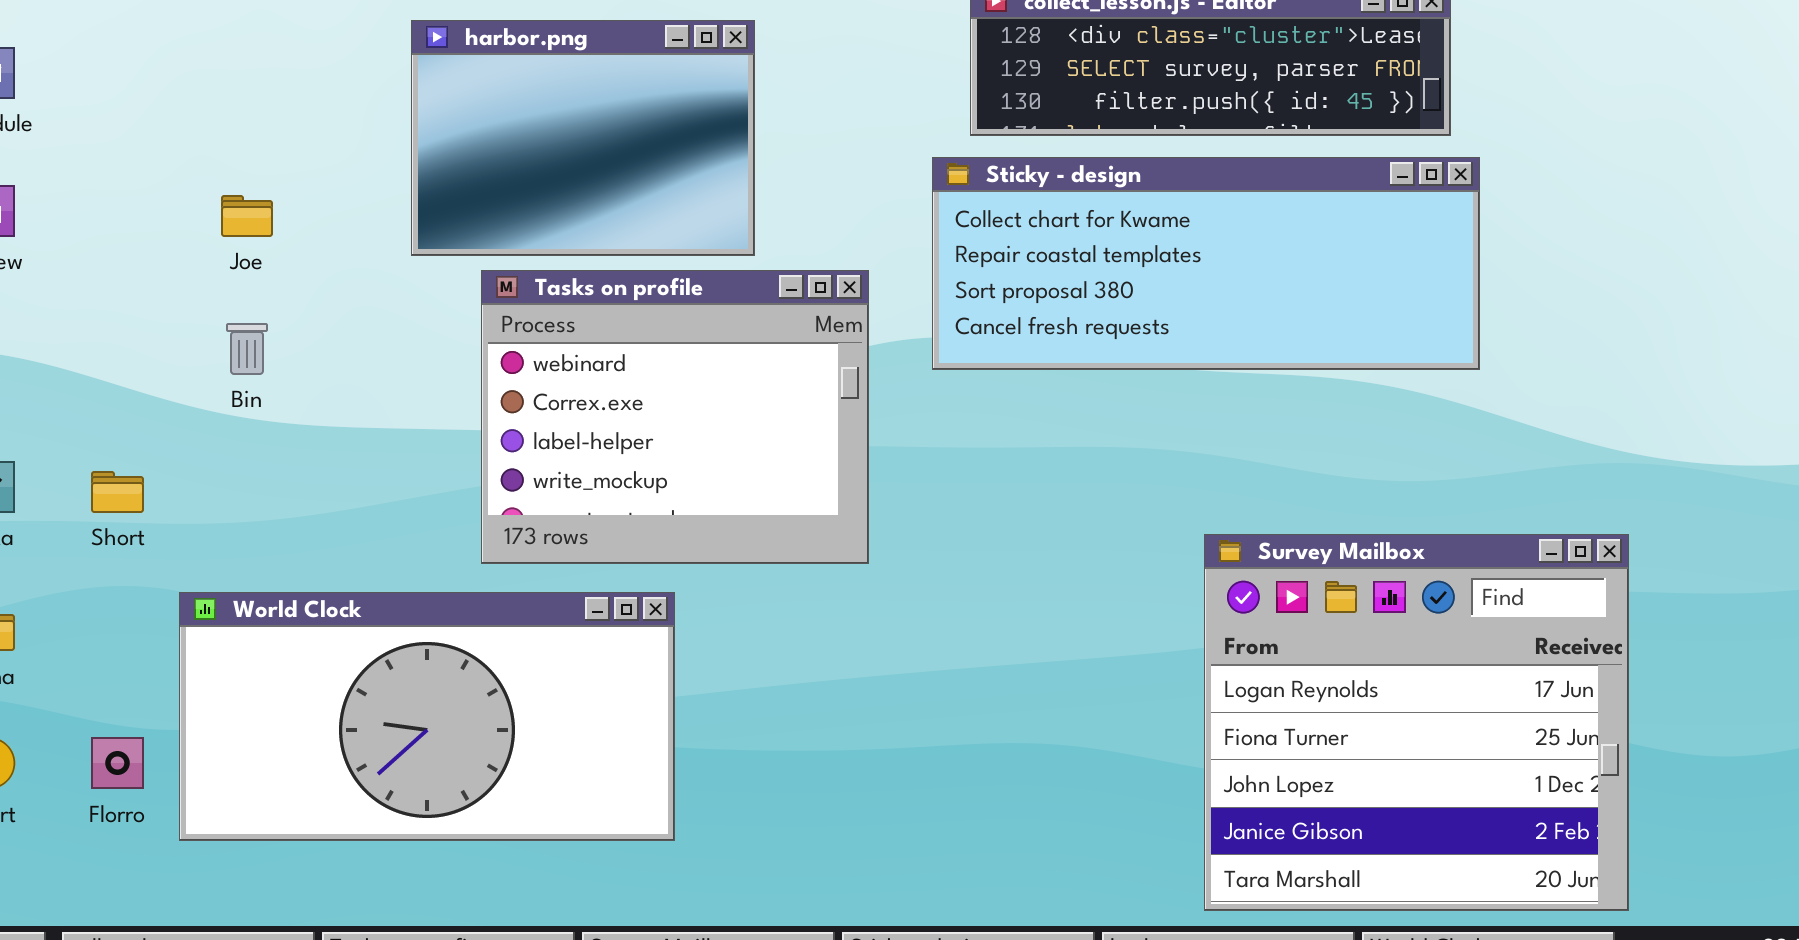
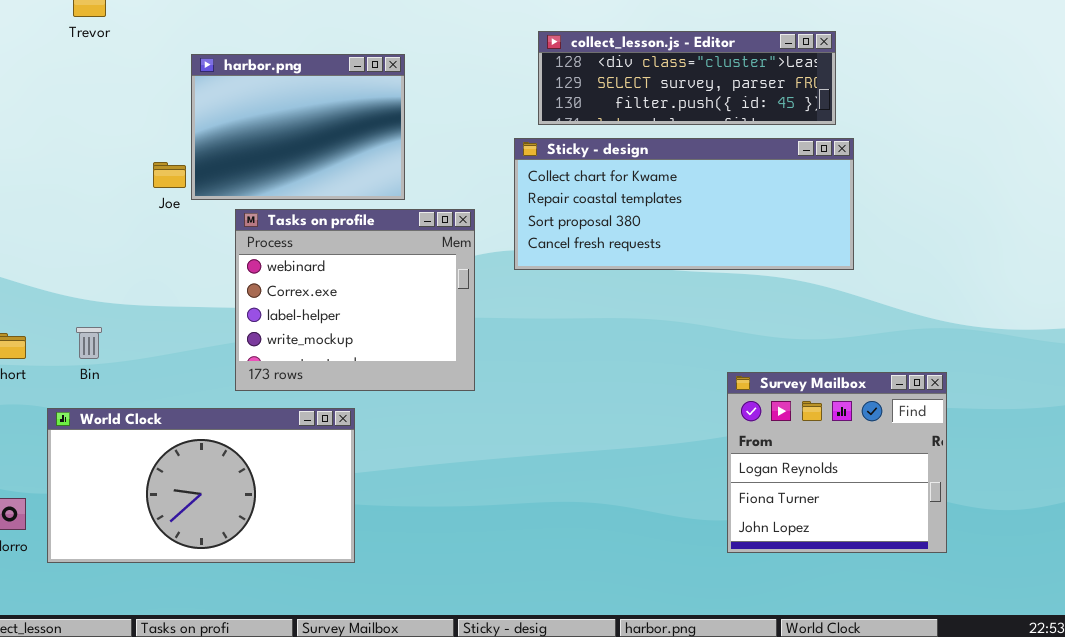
Joe: [221,195,273,237] -> [153,162,186,188], moved
Bin: [226,323,268,375] -> [76,327,102,359], moved
Survey Mailbox: [1204,534,1629,911] -> [727,372,947,553], resized

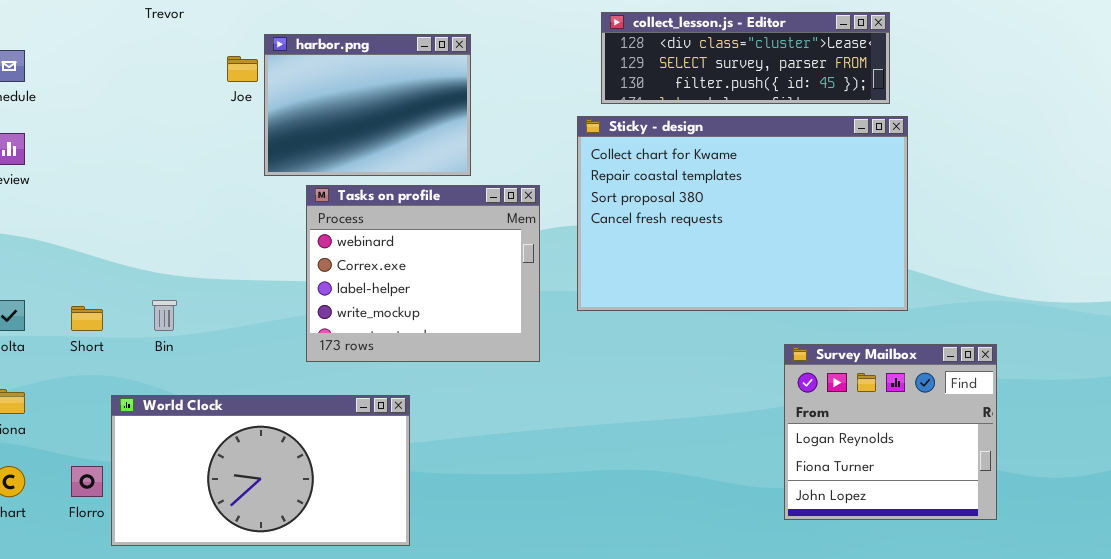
Sticky - design: [514,138,854,270] -> [577,116,908,311], resized
Joe: [153,162,186,188] -> [227,56,258,82], moved
World Clock: [47,408,355,563] -> [111,395,410,546], moved

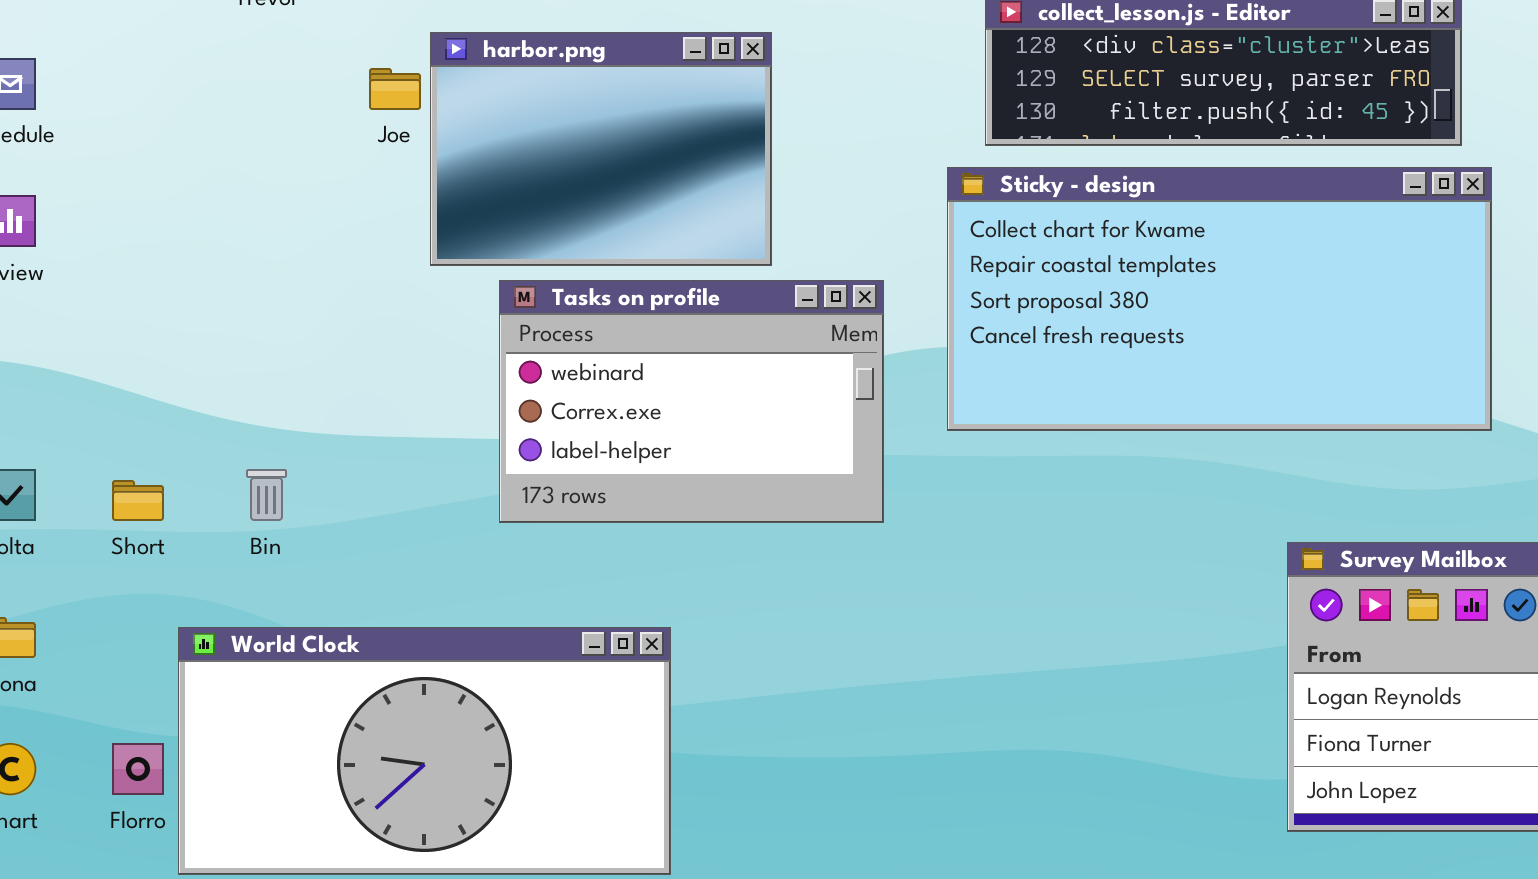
Sticky - design: [577,116,908,311] -> [947,167,1492,431], resized
Tasks on profile: [306,185,540,362] -> [499,280,884,523], resized

